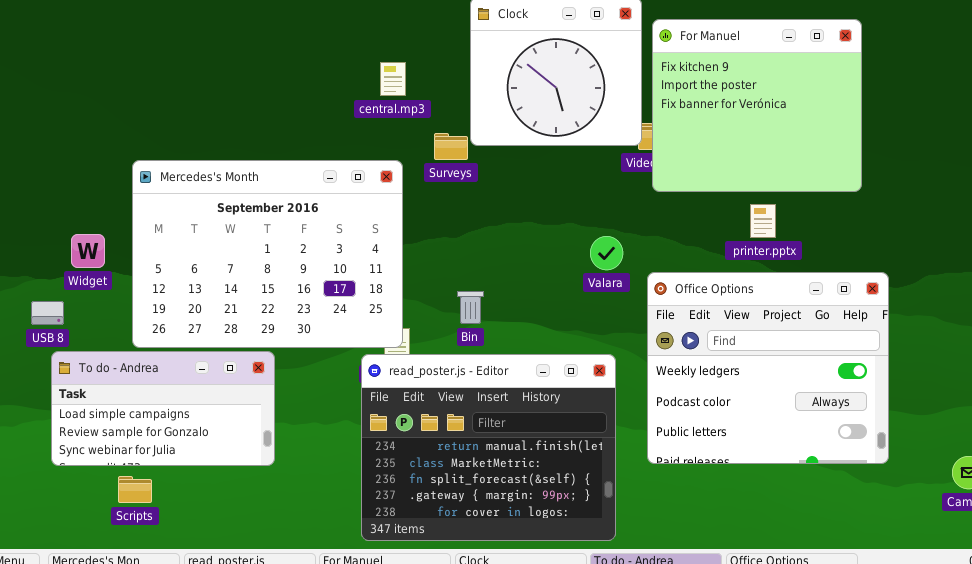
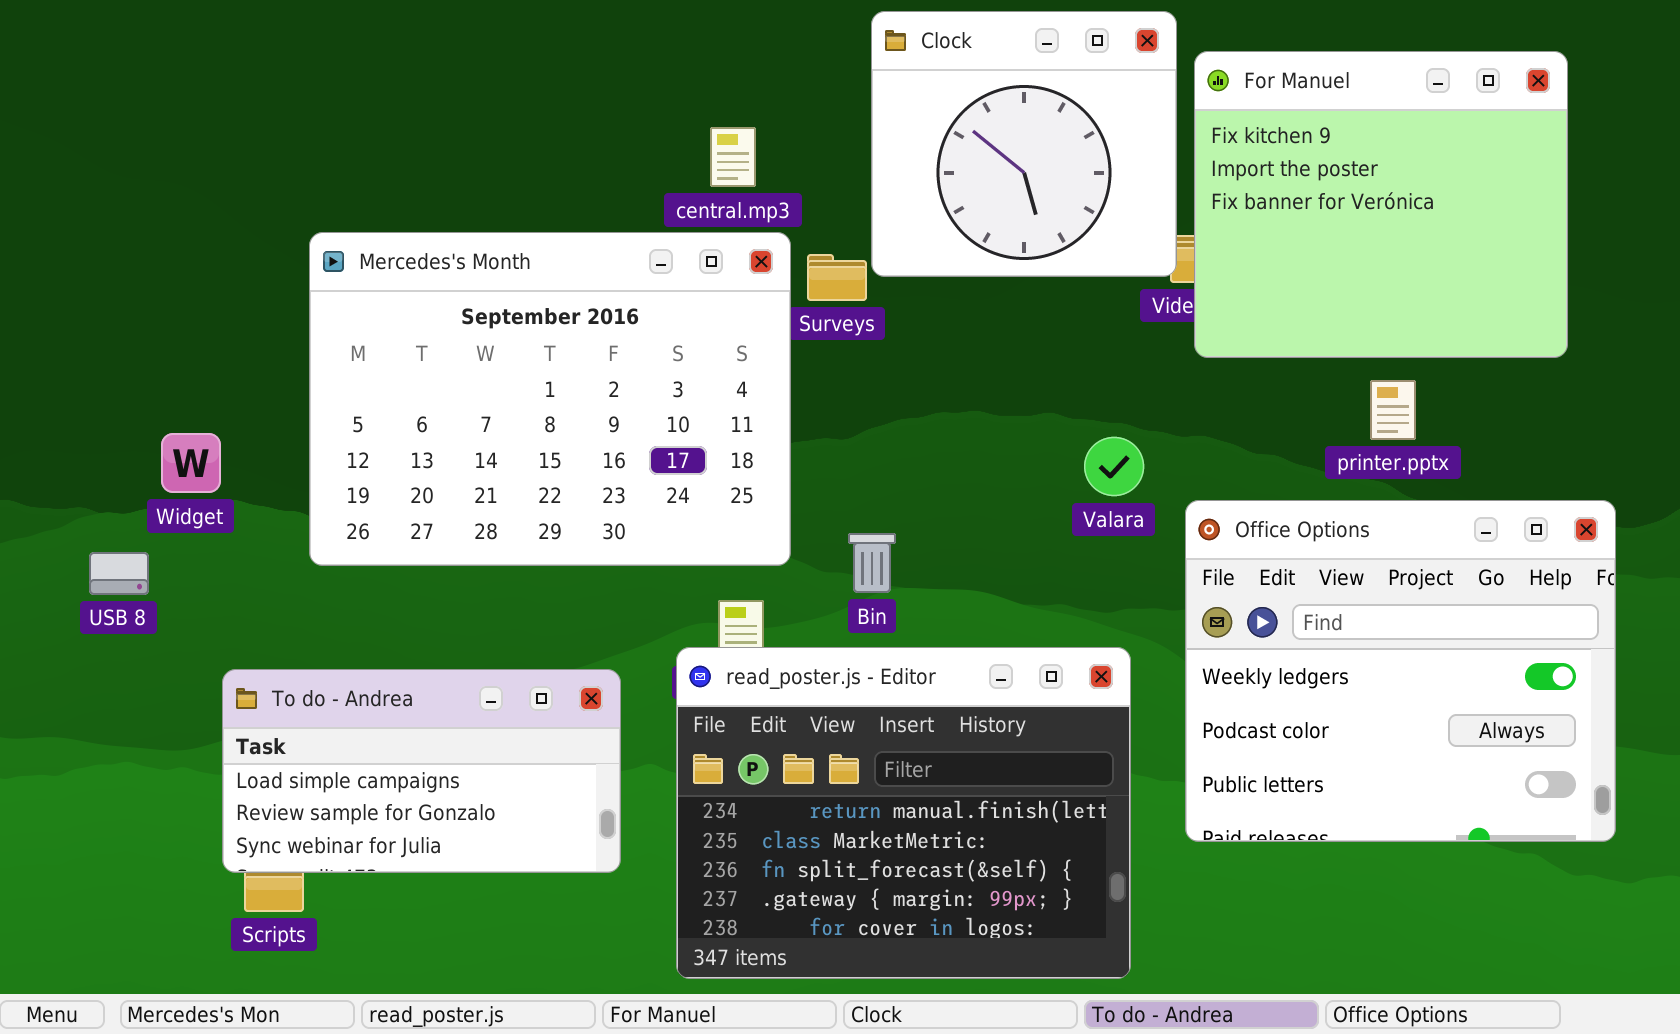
Mercedes's Month: [132,160,403,348] -> [309,232,791,566], moved
To do - Andrea: [51,351,275,466] -> [222,669,621,873], moved

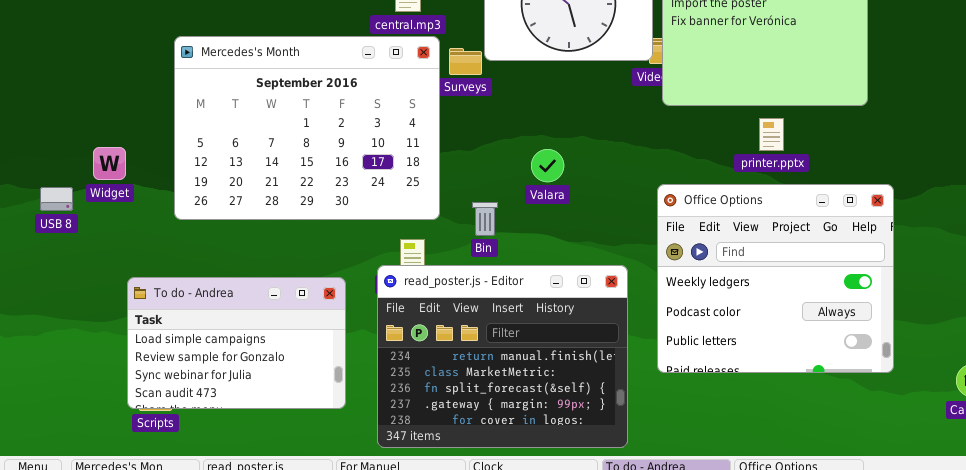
Valara: [1084,437,1144,496] -> [531,149,564,182], moved
USB 8: [89,552,149,595] -> [40,187,73,211], moved
To do - Andrea: [222,669,621,873] -> [127,277,346,409], resized

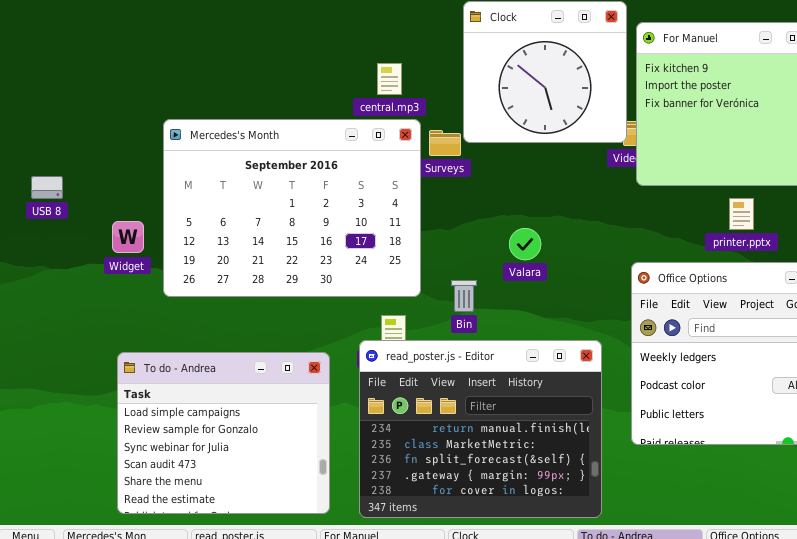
Widget: [93,147,126,180] -> [112,221,144,253], moved
USB 8: [40,187,73,211] -> [31,176,63,199], moved
To do - Andrea: [127,277,346,409] -> [117,352,330,514], resized

